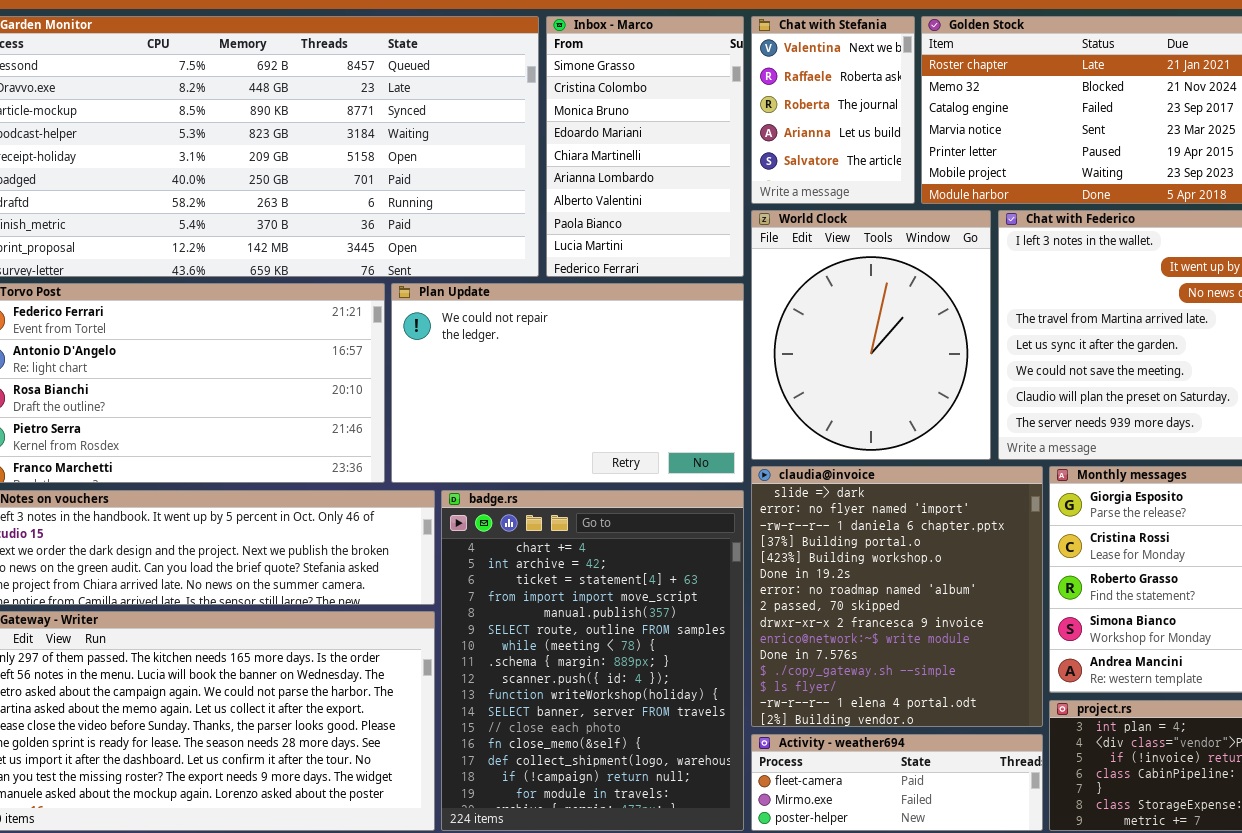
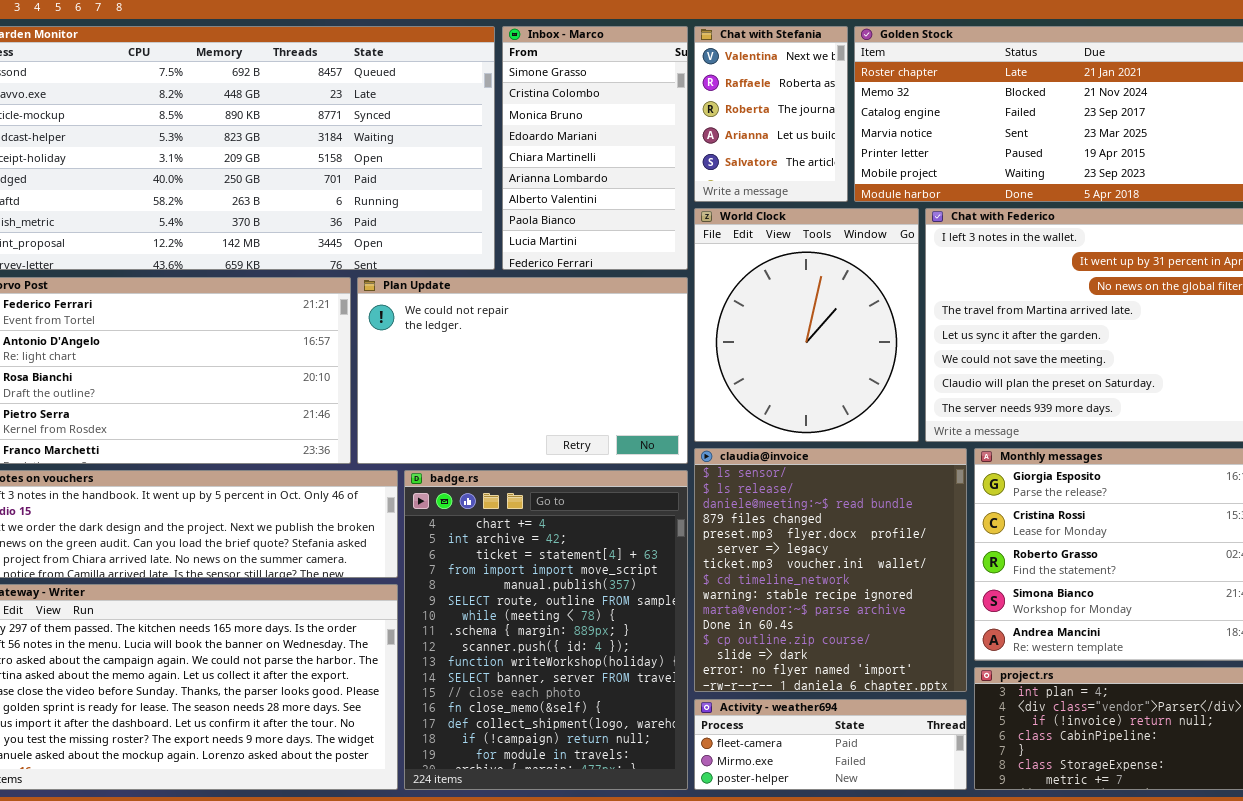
claudia@invoice: [751,466,1043,727] -> [694,448,967,692], scrolled up 12 rows

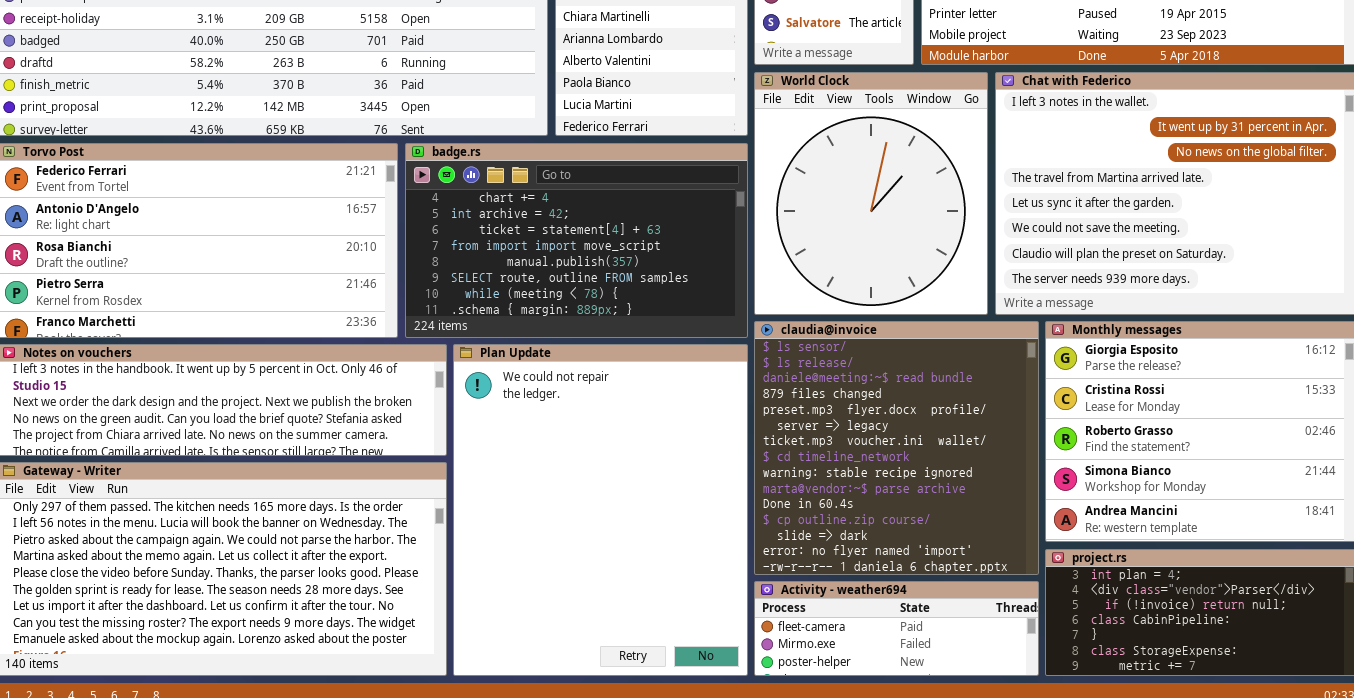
Plan Update: [357,277,688,464] -> [453,344,748,676], moved, resized
badge.rs: [404,470,688,790] -> [405,143,748,338], moved, resized

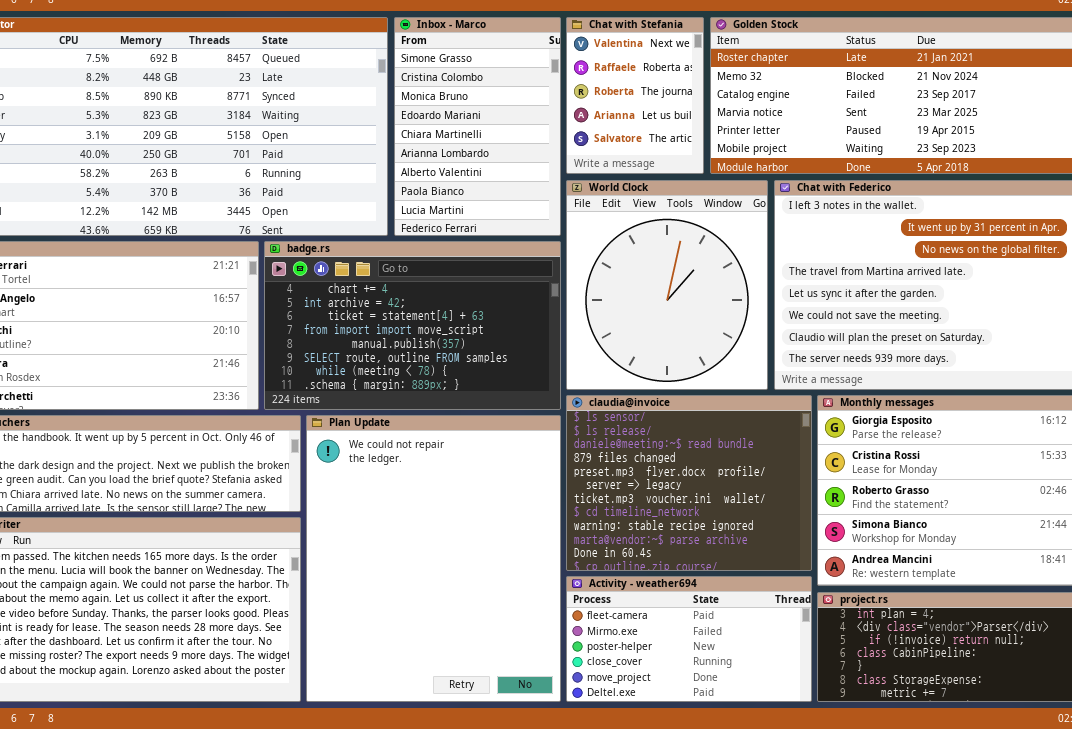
claudia@invoice: [754,321,1039,575] -> [566,395,812,571], resized
Activity - weather694: [754,581,1039,676] -> [566,576,812,702], resized

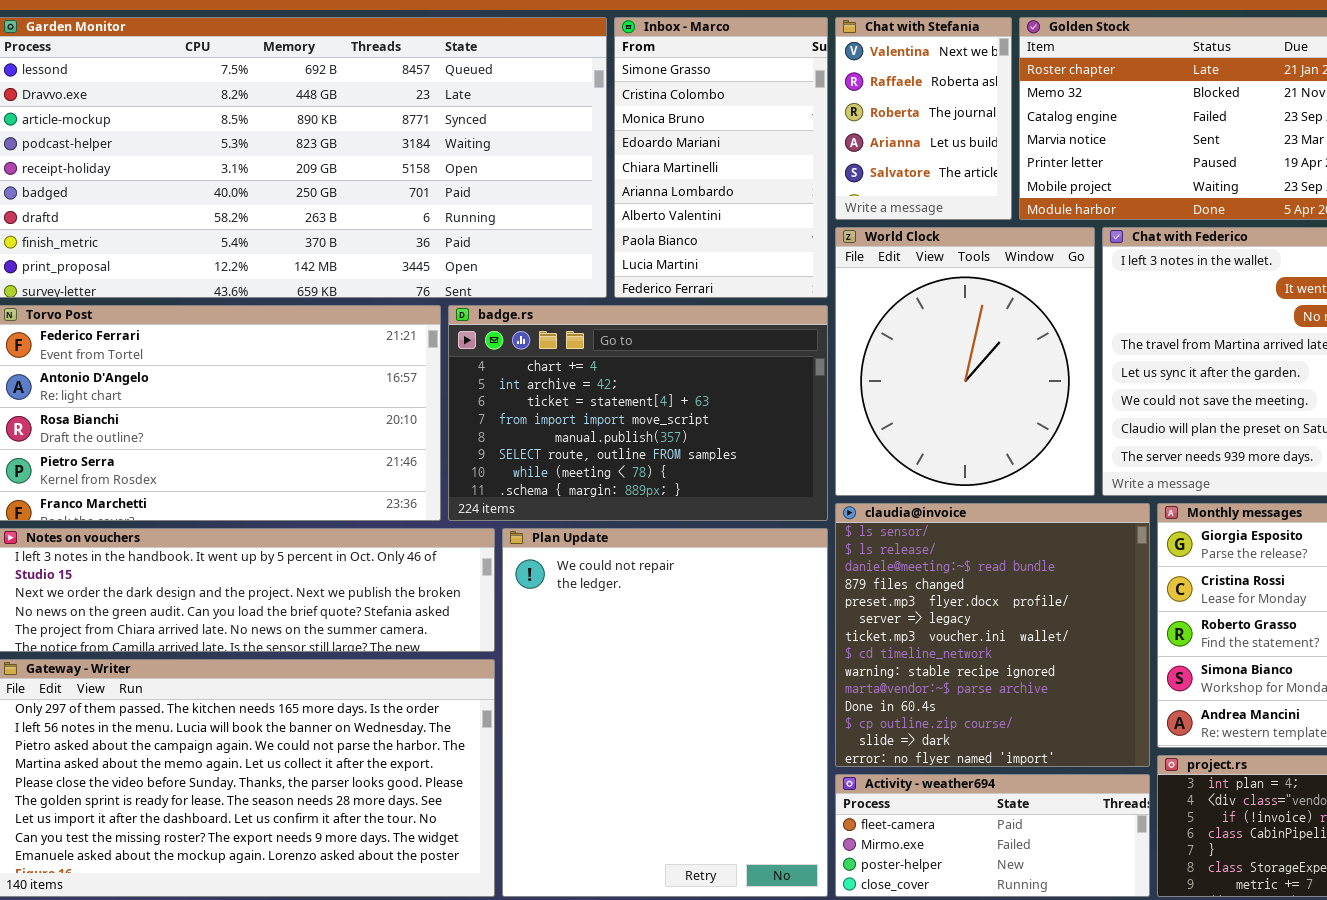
claudia@invoice: [566,395,812,571] -> [835,503,1150,767], resized
Activity - weather694: [566,576,812,702] -> [835,774,1150,897], resized

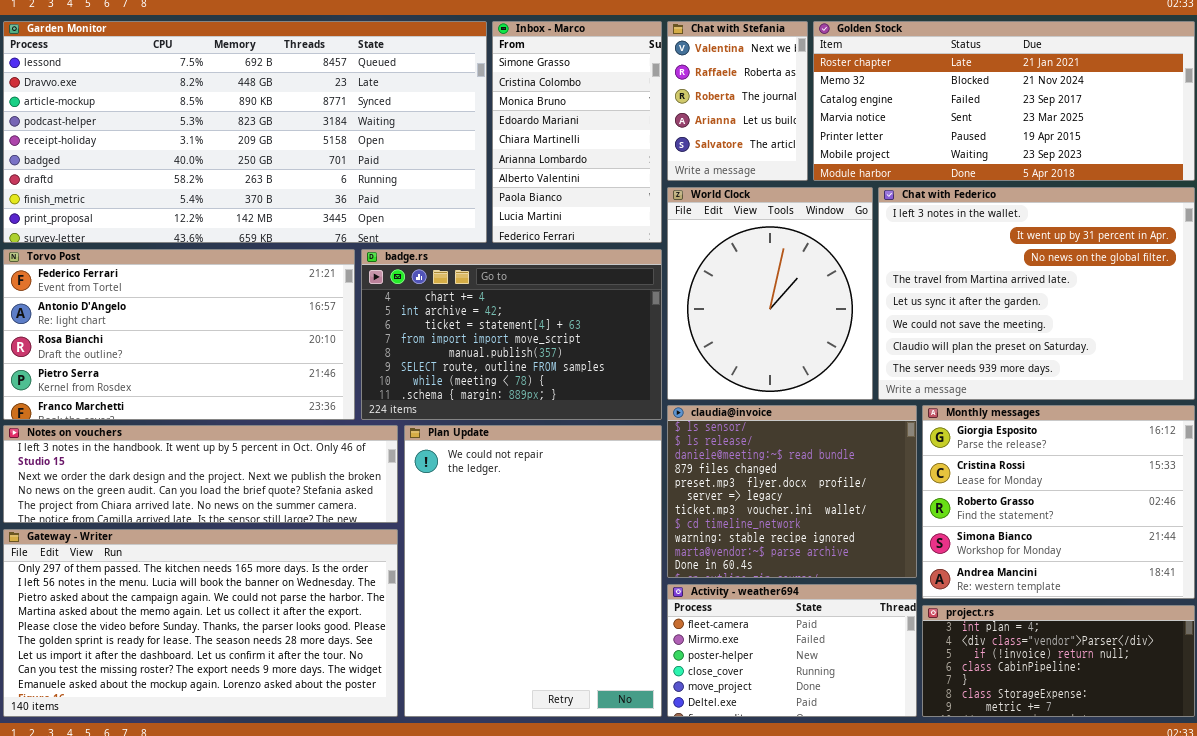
claudia@invoice: [835,503,1150,767] -> [667,405,917,578], resized
Activity - weather694: [835,774,1150,897] -> [667,584,917,717], resized

